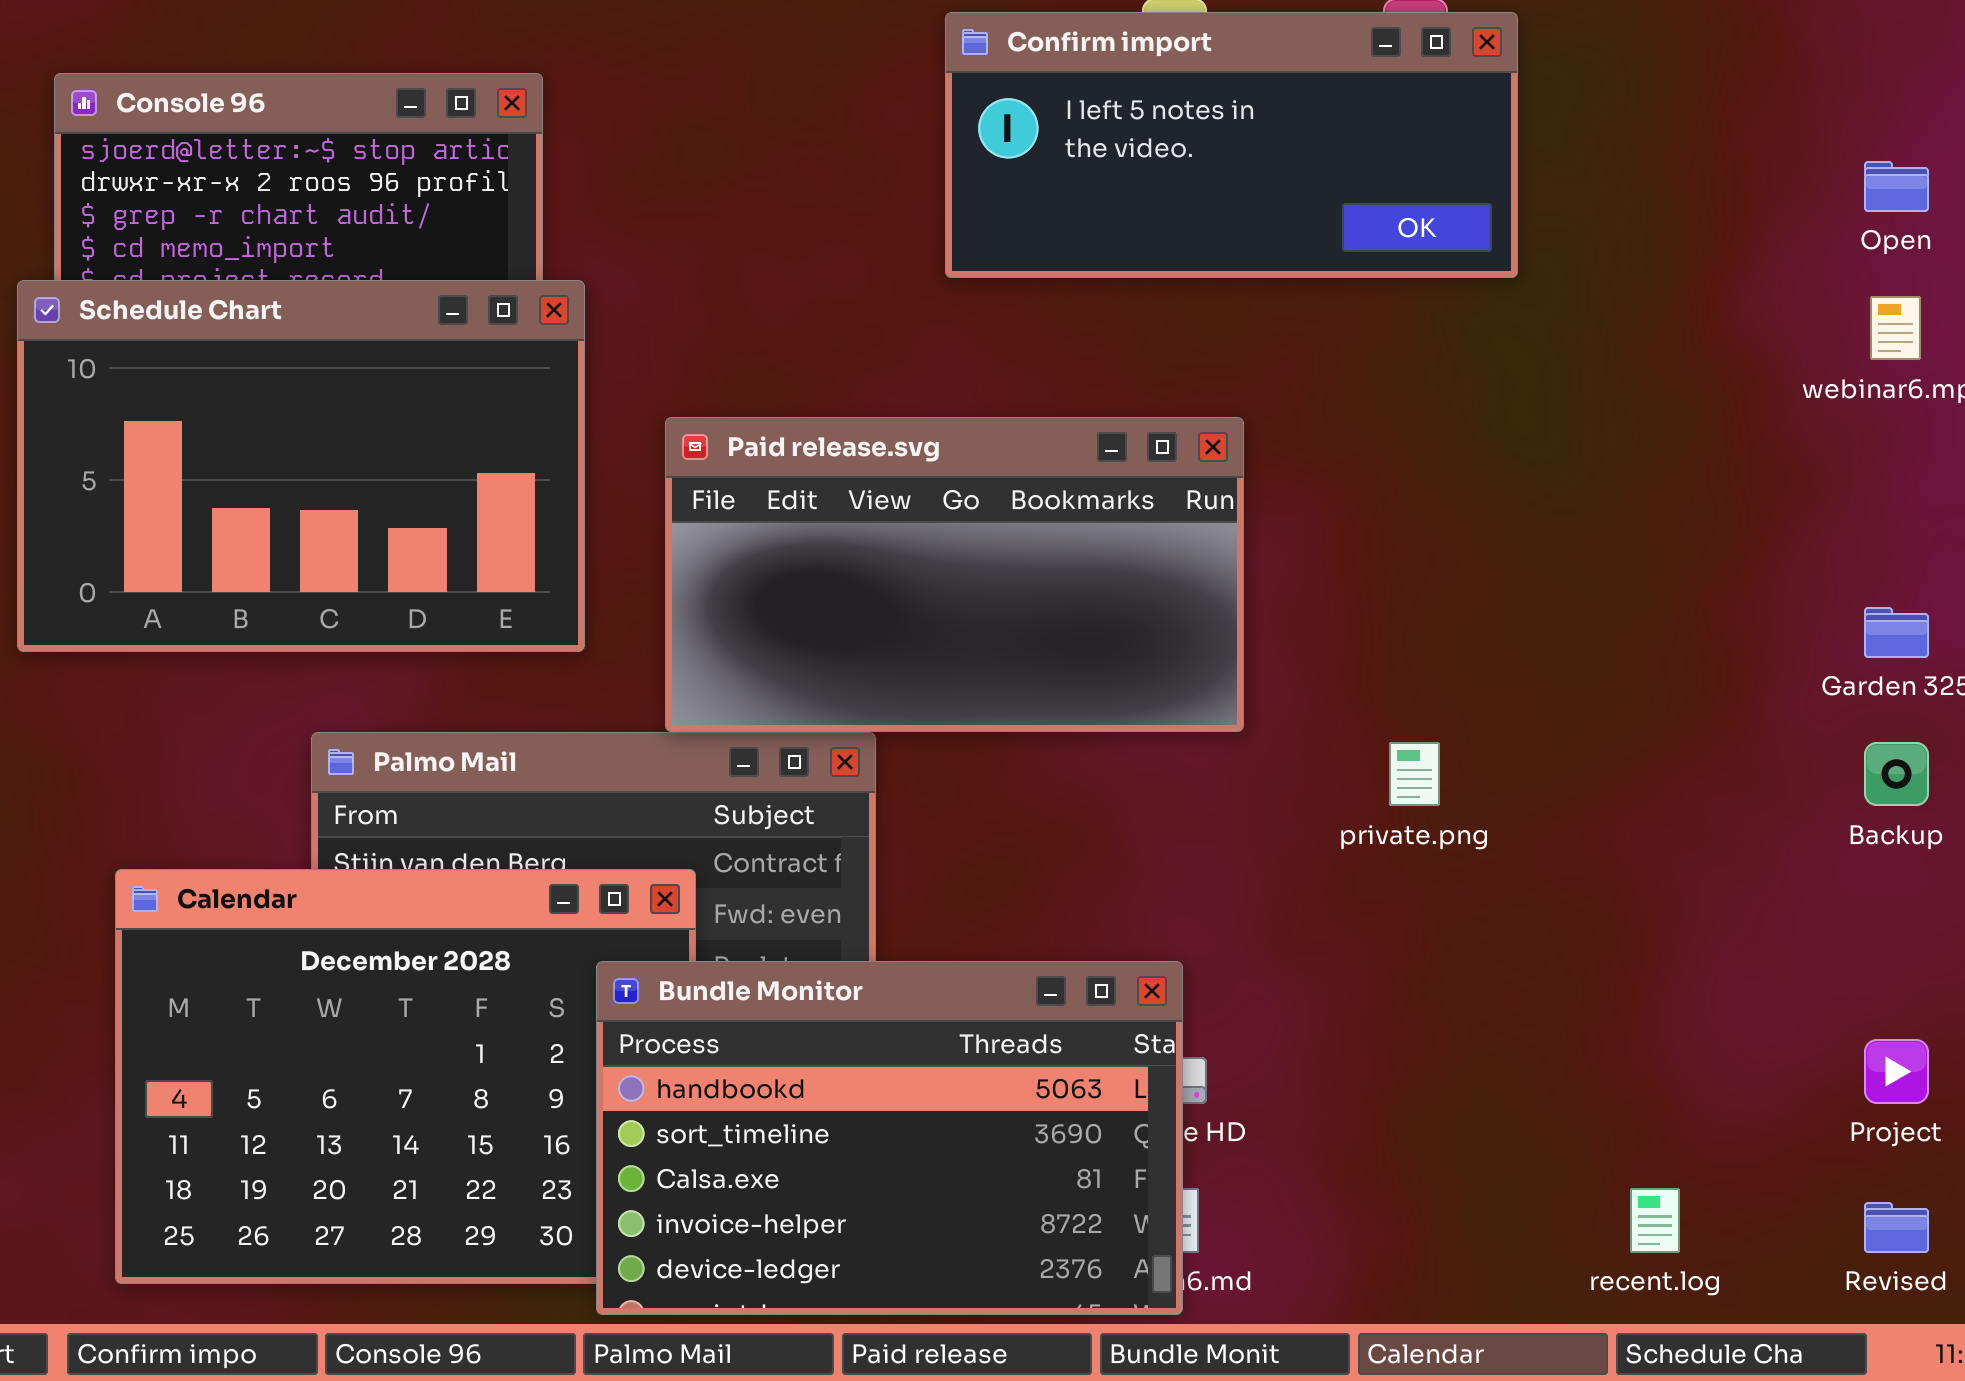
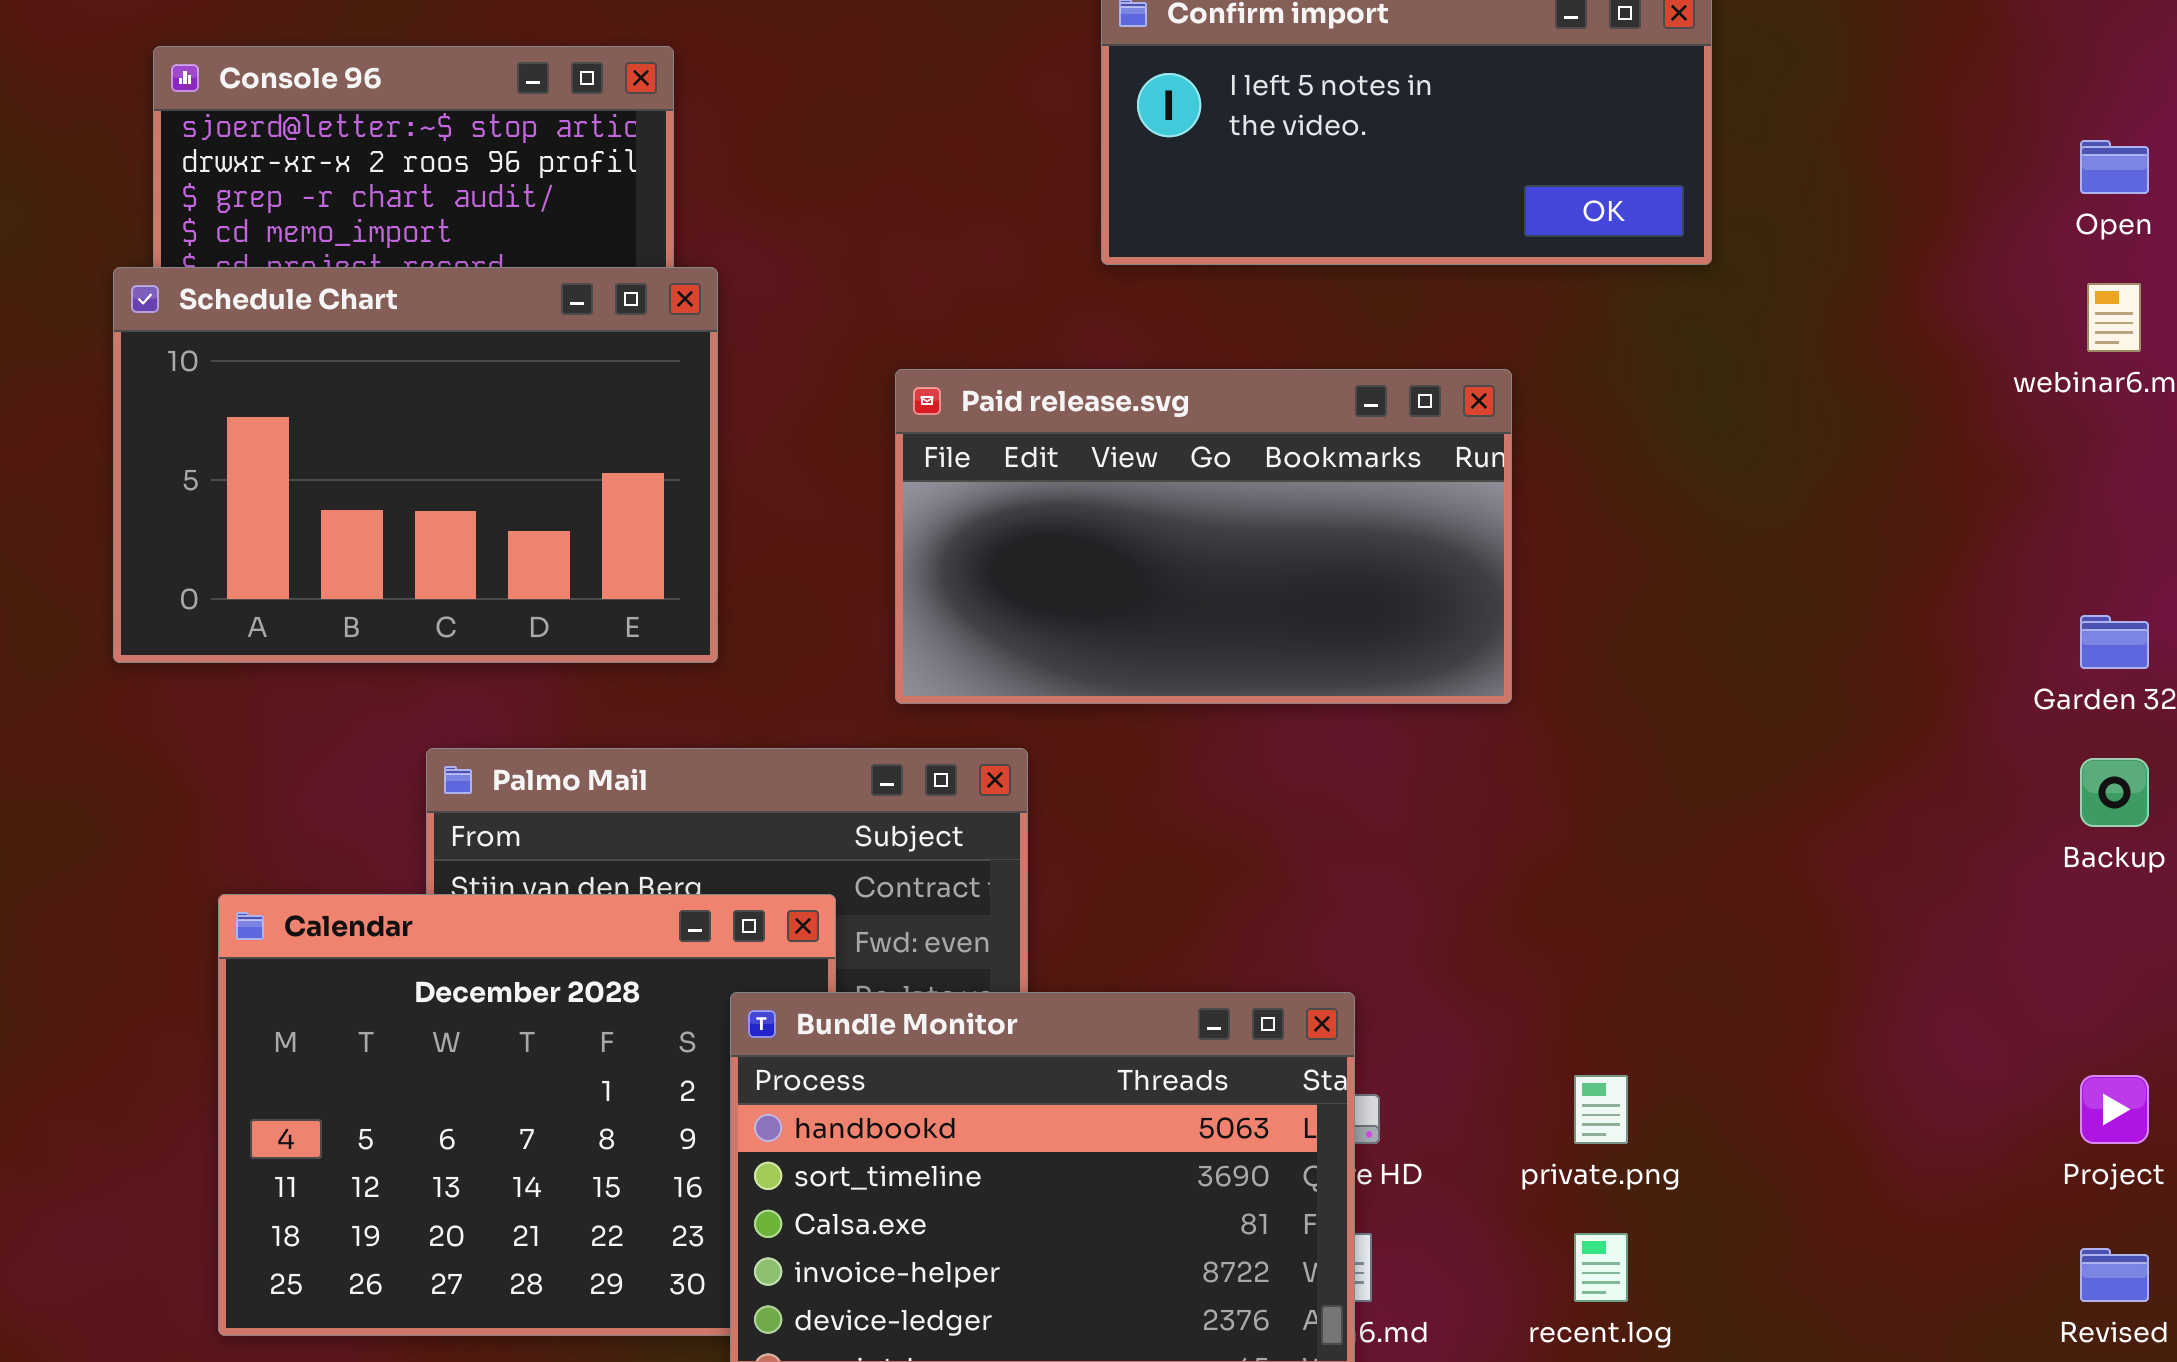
Paid release.svg: [665,417,1244,732] -> [895,369,1512,704], moved
private.png: [1389,742,1440,806] -> [1574,1075,1628,1144], moved
recent.log: [1630,1188,1680,1253] -> [1574,1233,1628,1302], moved

